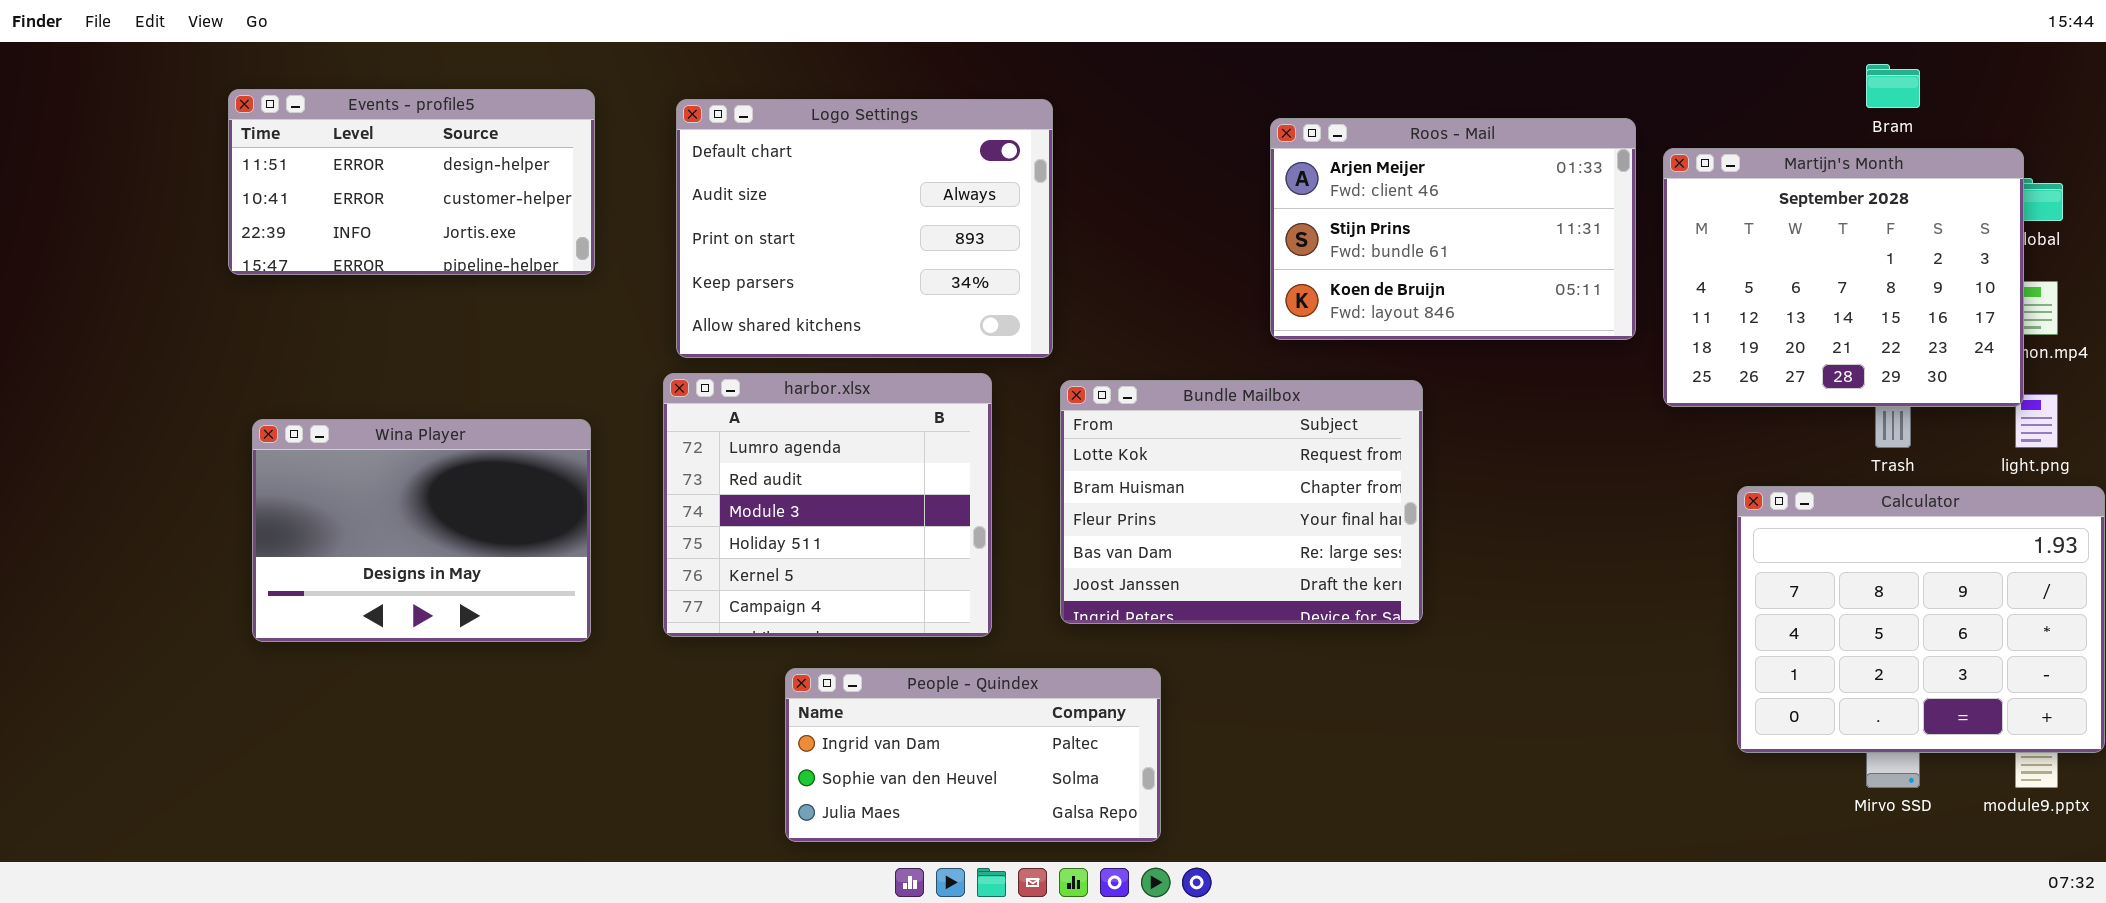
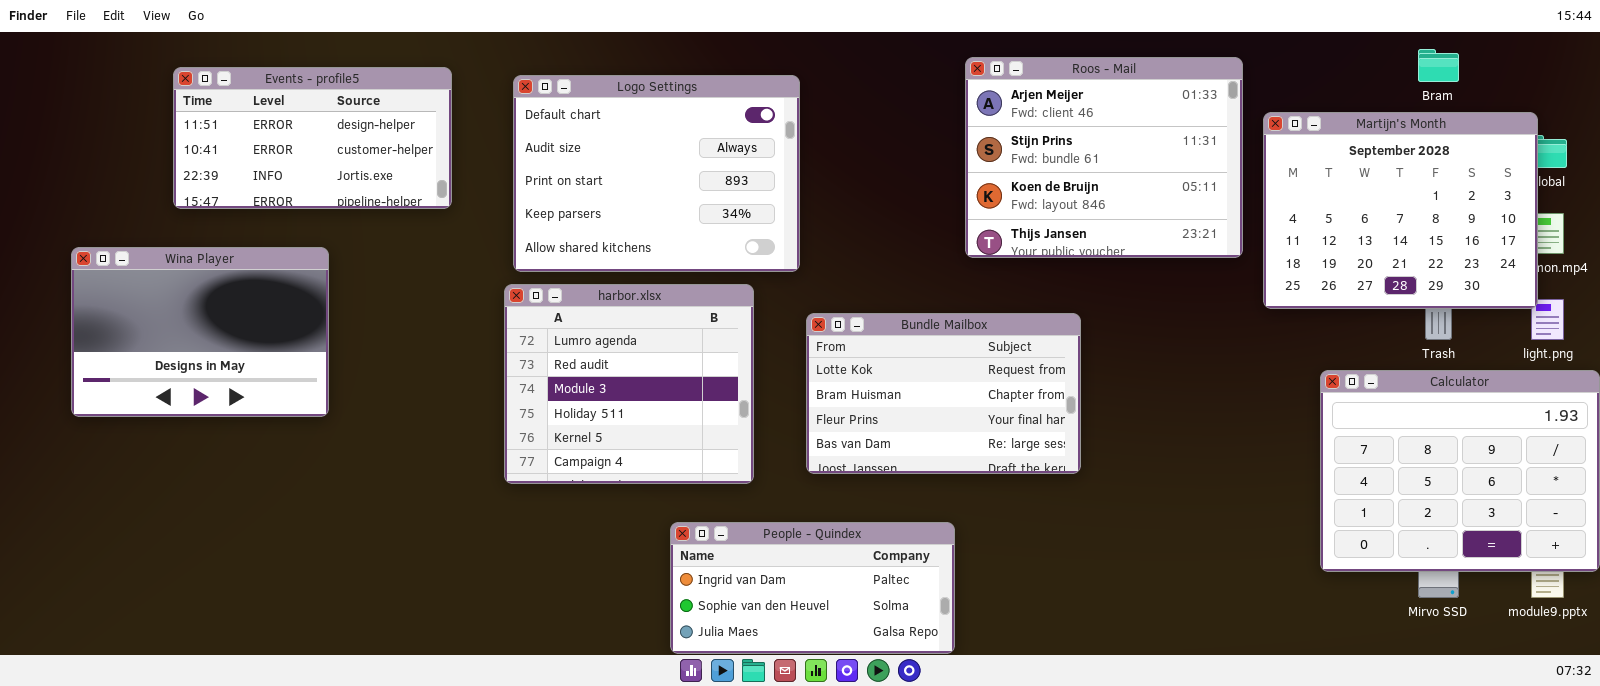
Roos - Mail: [1270,118,1636,340] -> [965,57,1243,258], resized
Bundle Mailbox: [1060,380,1423,624] -> [806,313,1081,474], resized
Wina Player: [252,419,591,642] -> [71,247,329,417], moved
People - Quindex: [785,668,1161,842] -> [670,522,955,654], moved

